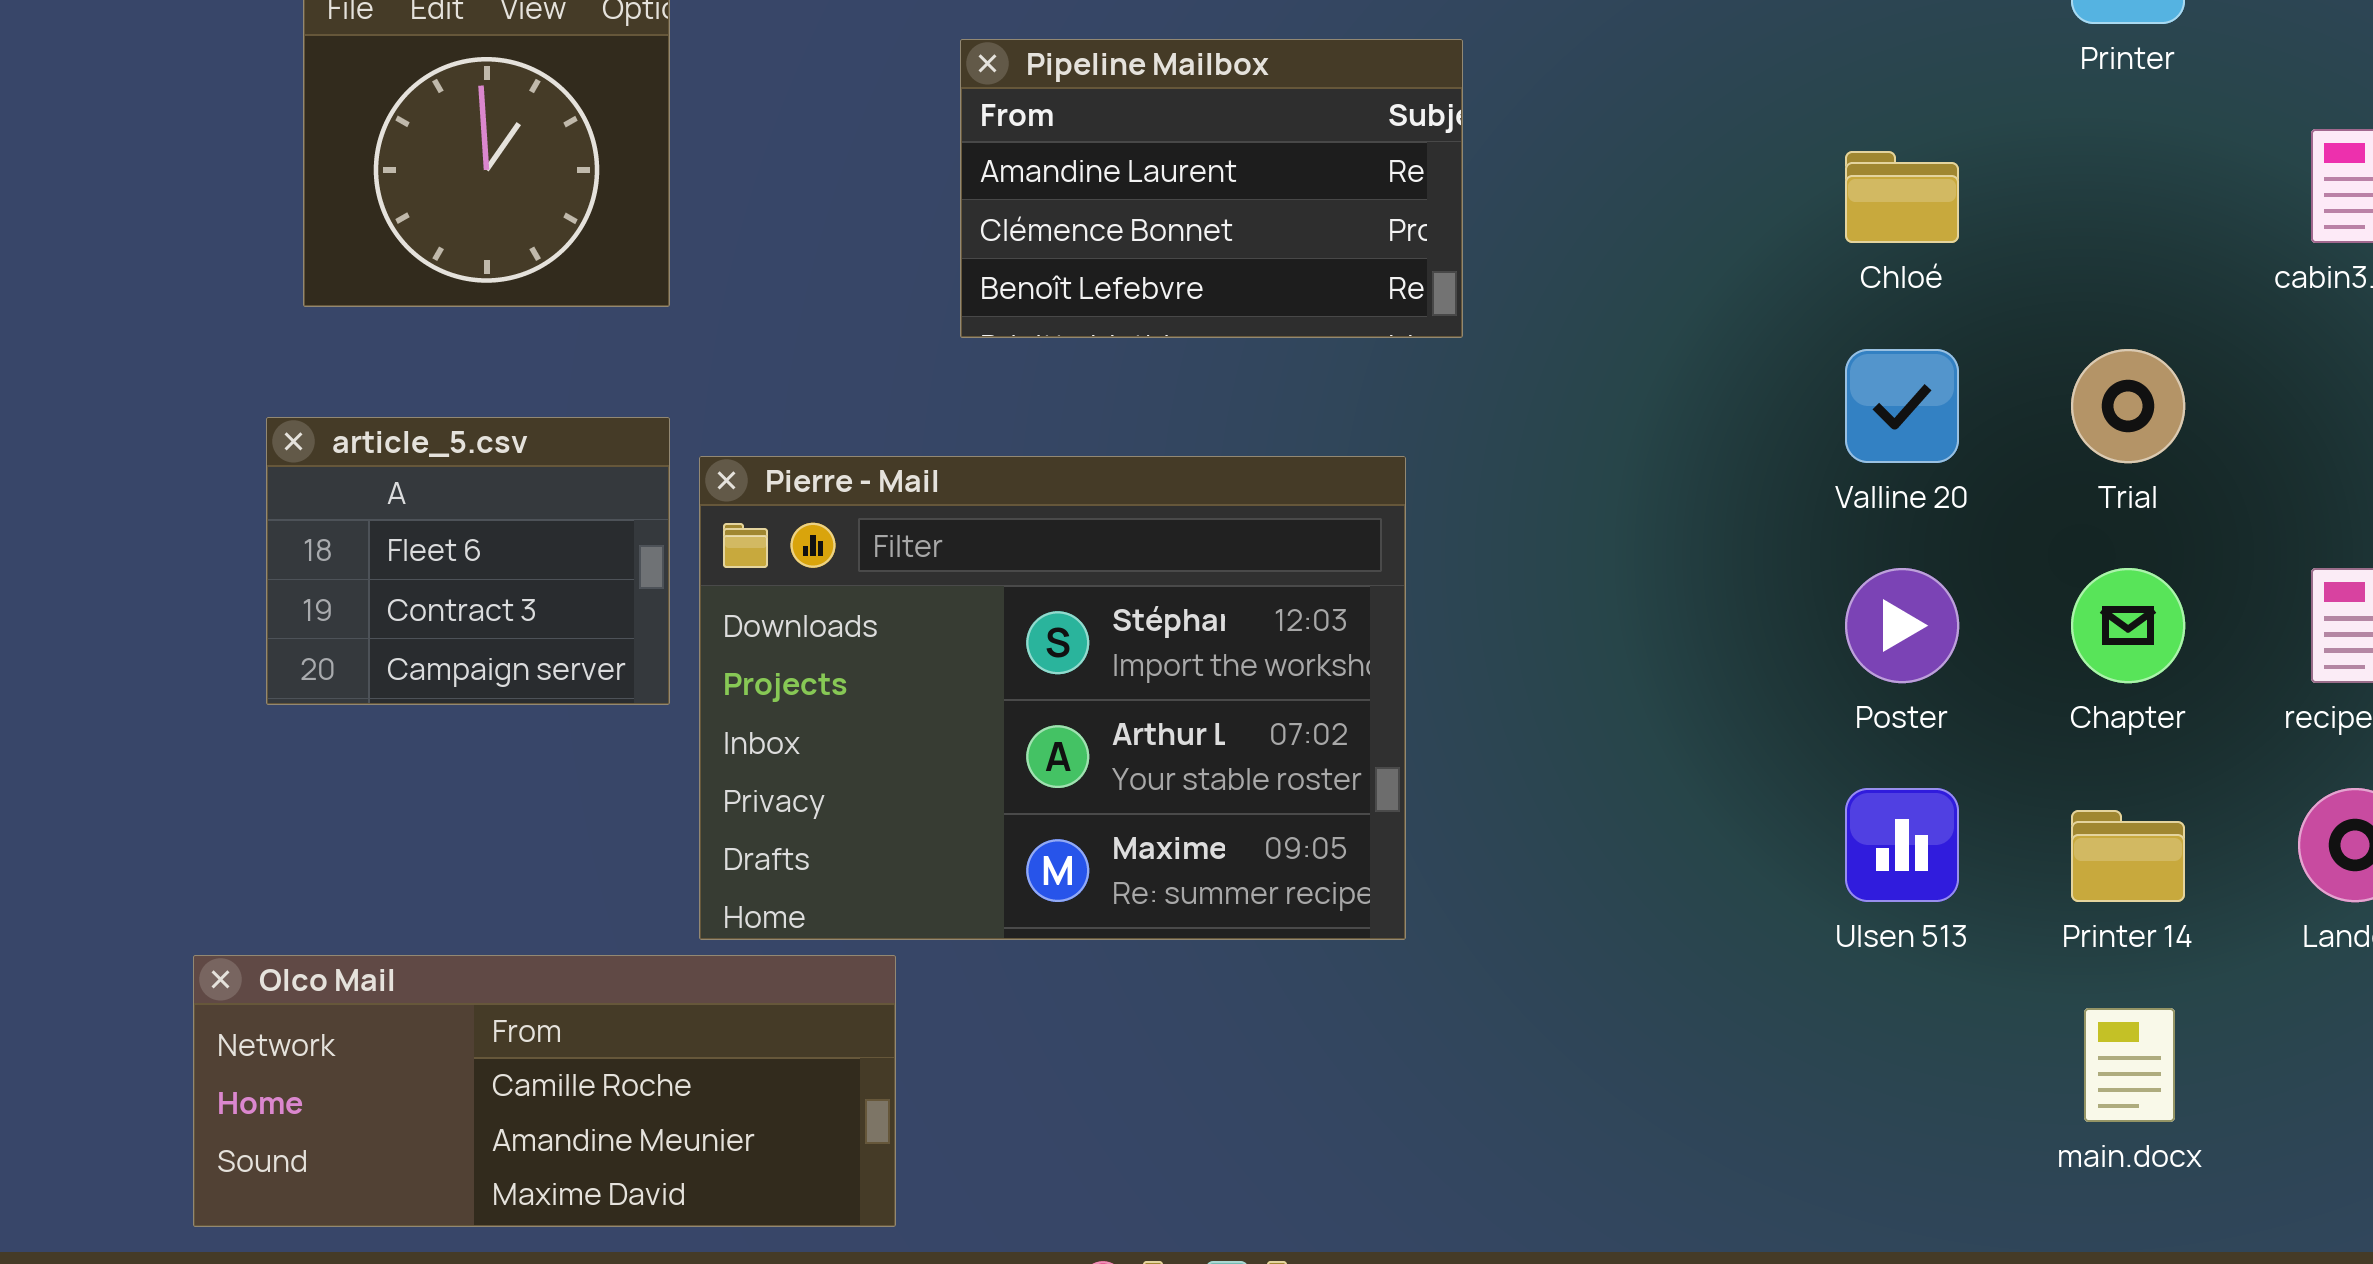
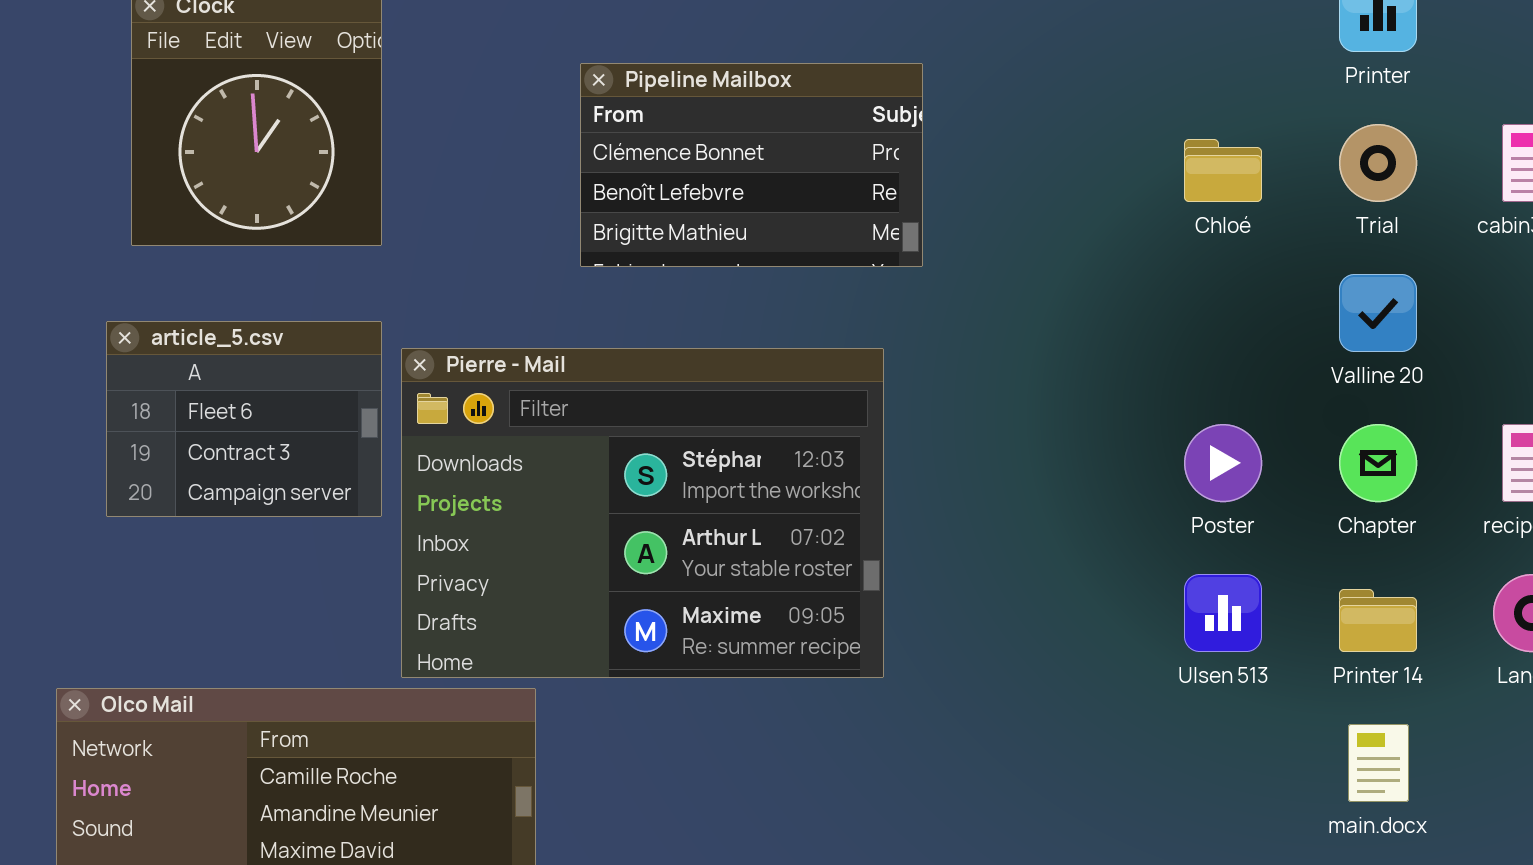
Pipeline Mailbox: [960,39,1463,338] -> [580,63,923,267], scrolled down 1 row
Valline 20: [1845,349,1959,463] -> [1339,274,1417,352], moved
Trial: [2071,349,2185,463] -> [1339,124,1417,202], moved

